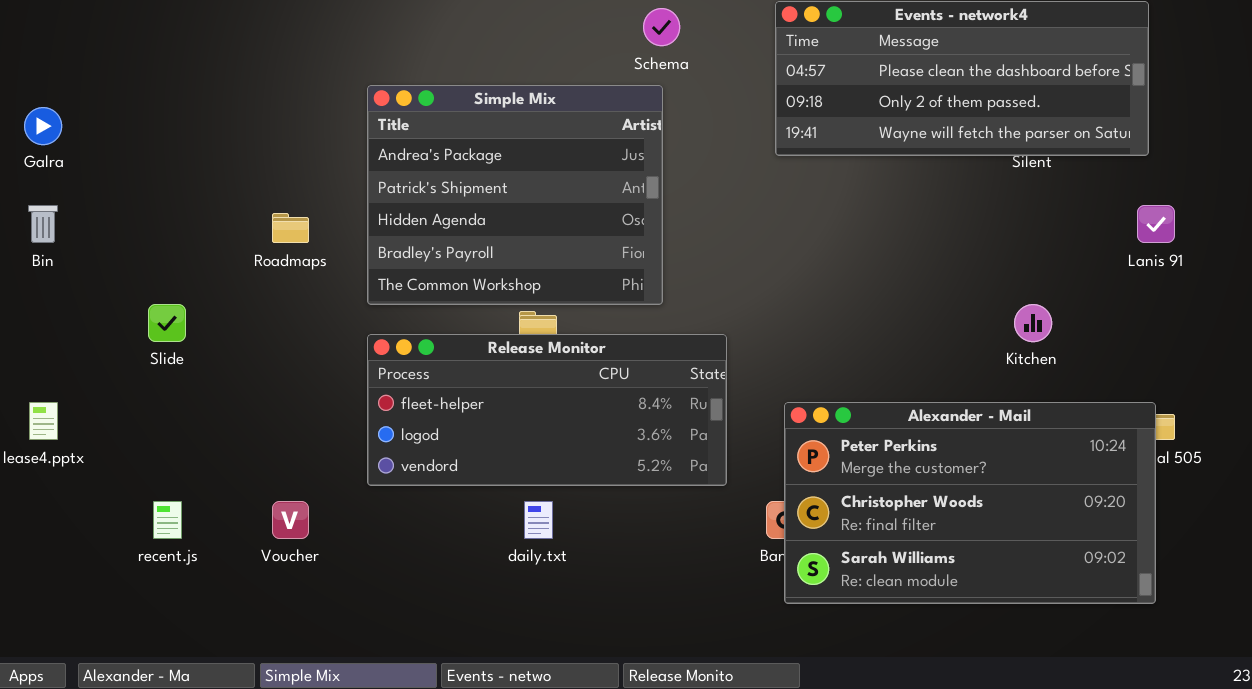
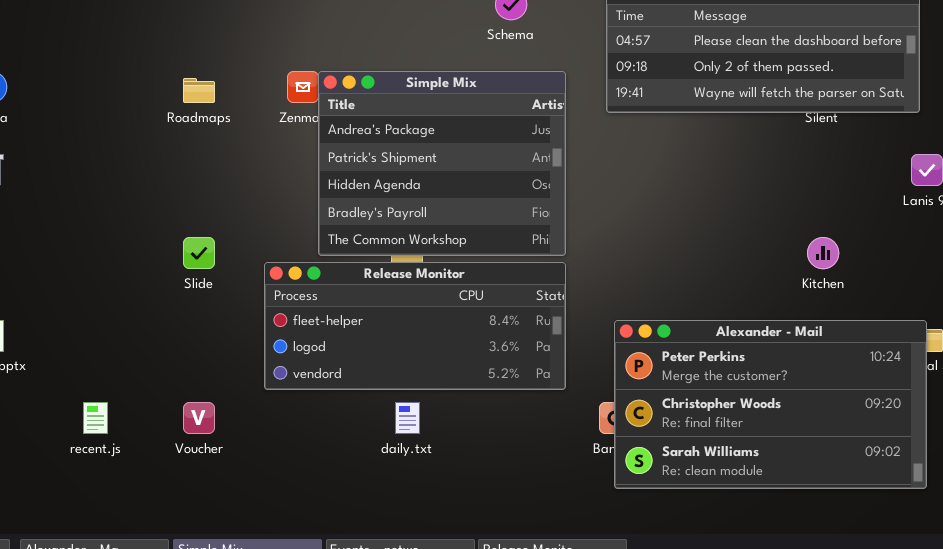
Simple Mix: [367,85,663,305] -> [318,71,566,256], moved
Roadmaps: [272,213,309,243] -> [183,78,215,103], moved
Slide: [148,304,186,342] -> [183,237,215,269], moved

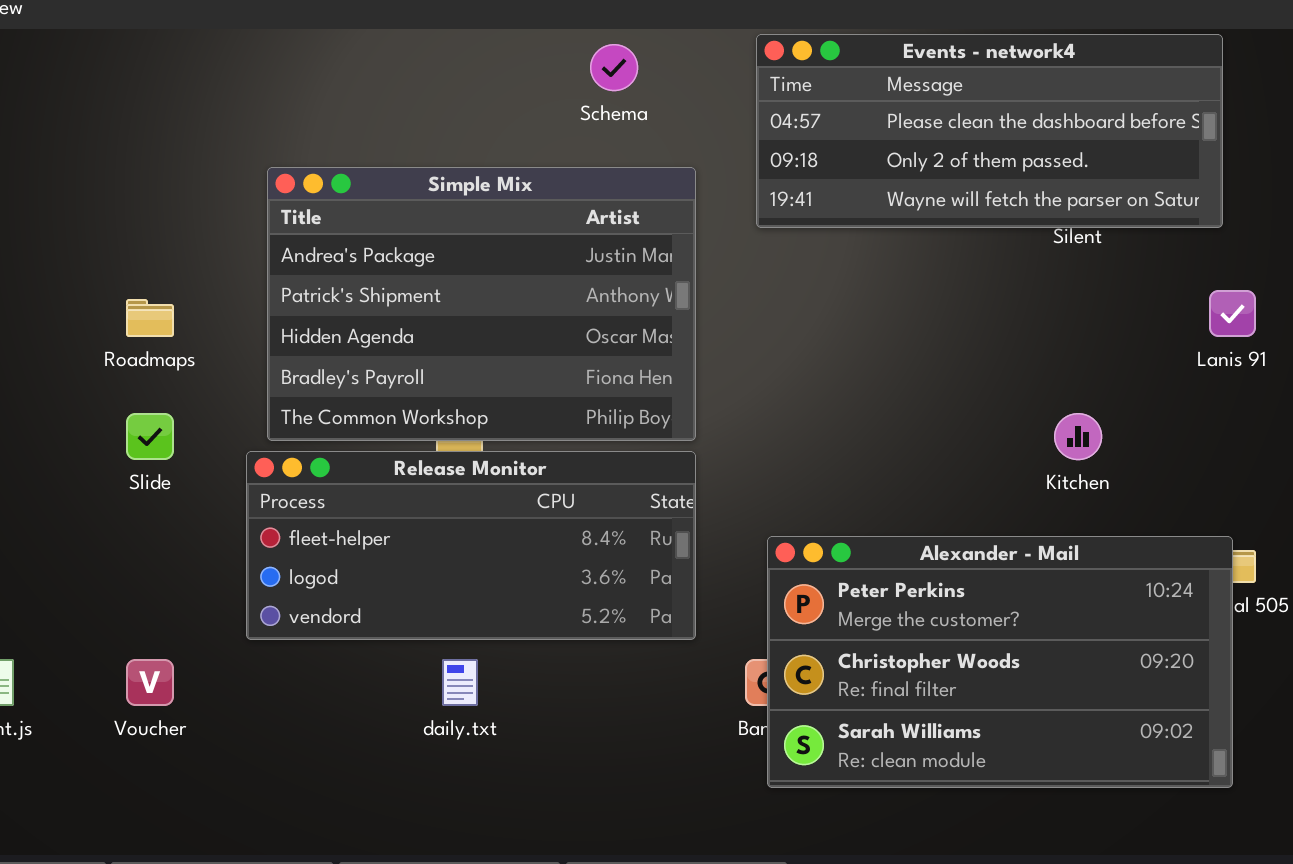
Simple Mix: [318,71,566,256] -> [267,167,696,441], resized
Roadmaps: [183,78,215,103] -> [126,299,174,337], moved

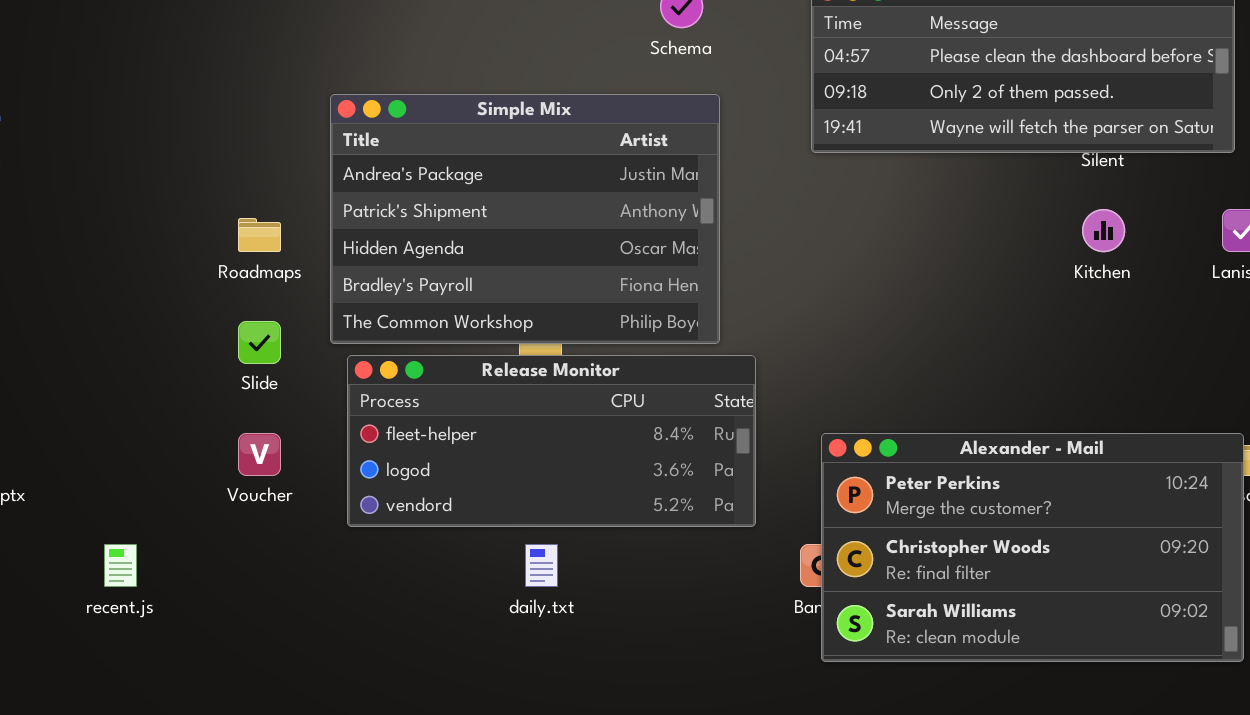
Simple Mix: [267,167,696,441] -> [330,94,720,344], moved
Kitchen: [1054,413,1102,460] -> [1082,209,1125,252], moved
Voucher: [126,659,174,706] -> [238,433,281,476], moved

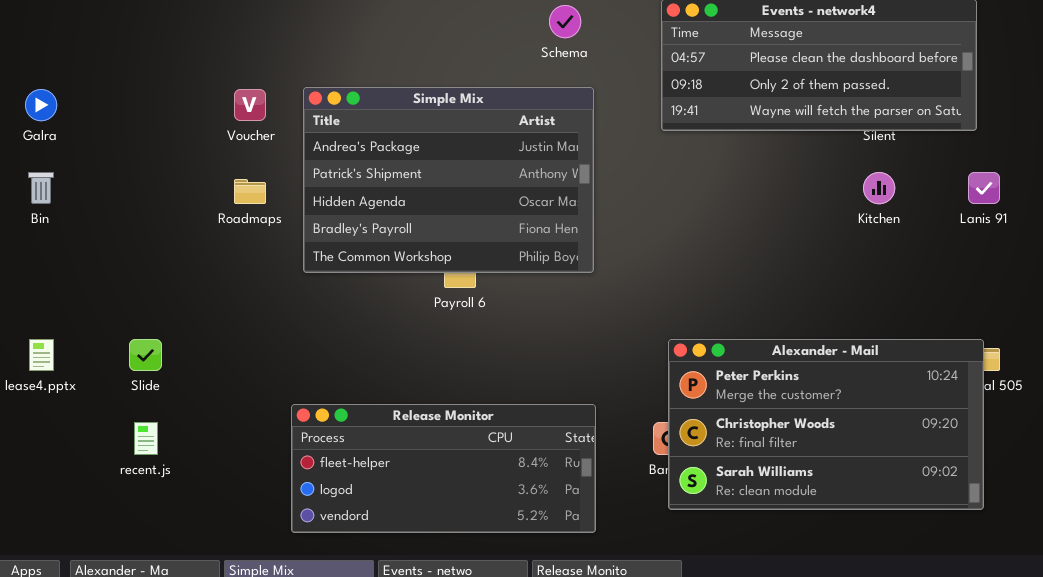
Slide: [238,321,281,364] -> [129,339,162,371], moved
Release Monitor: [347,355,756,527] -> [291,404,596,533], moved
Voucher: [238,433,281,476] -> [234,89,266,121], moved

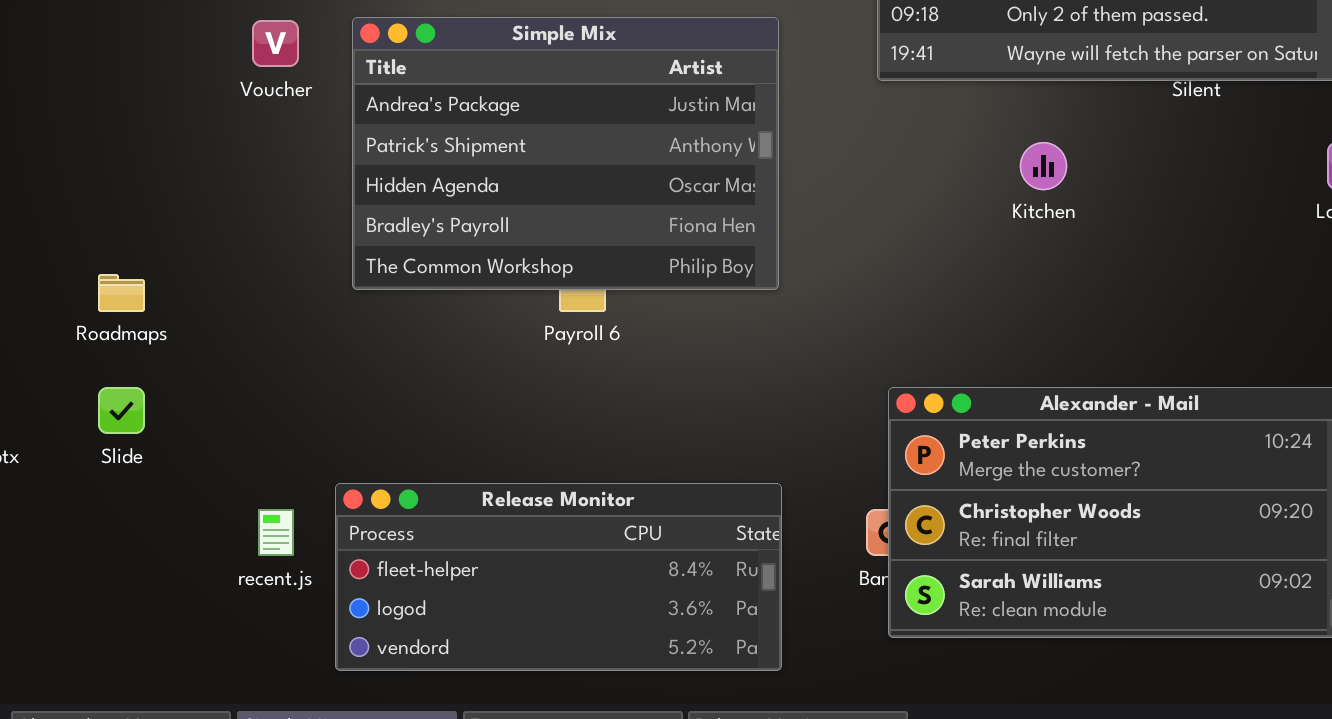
Kitchen: [863,172,895,204] -> [1020,142,1067,190], moved
Roadmaps: [234,179,266,204] -> [98,274,145,312], moved
recent.js: [134,422,158,455] -> [258,509,294,556], moved

